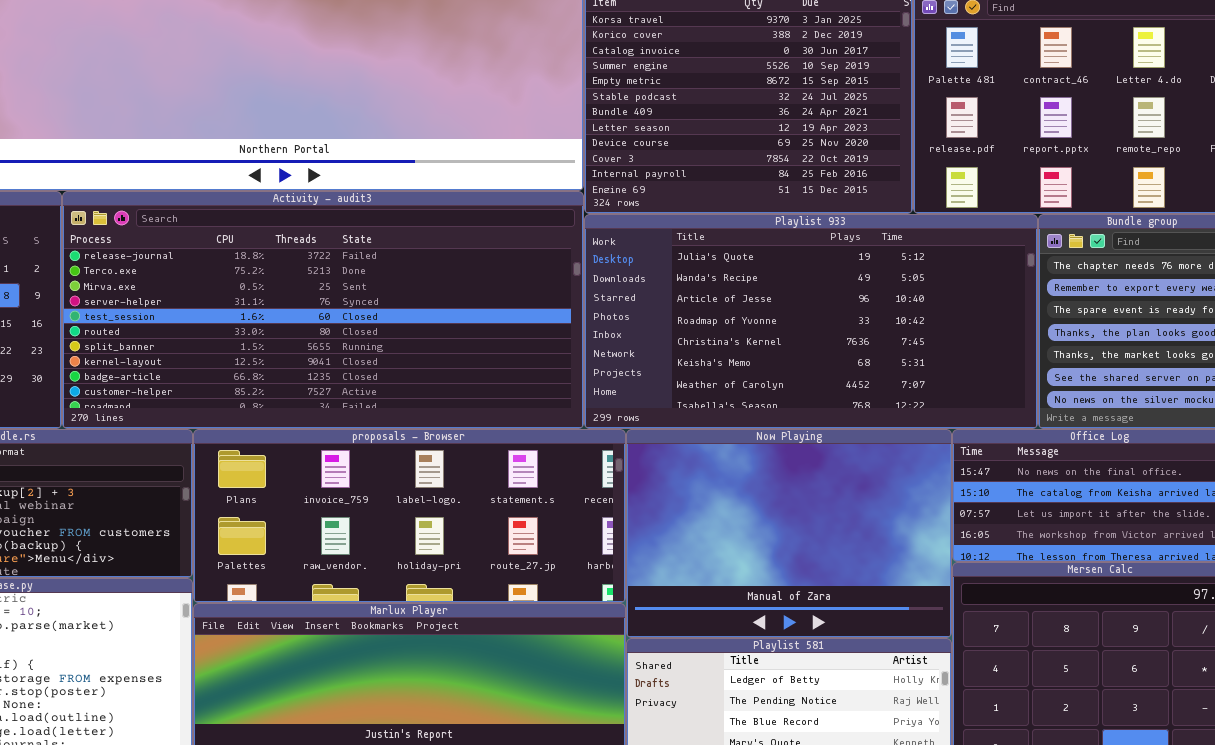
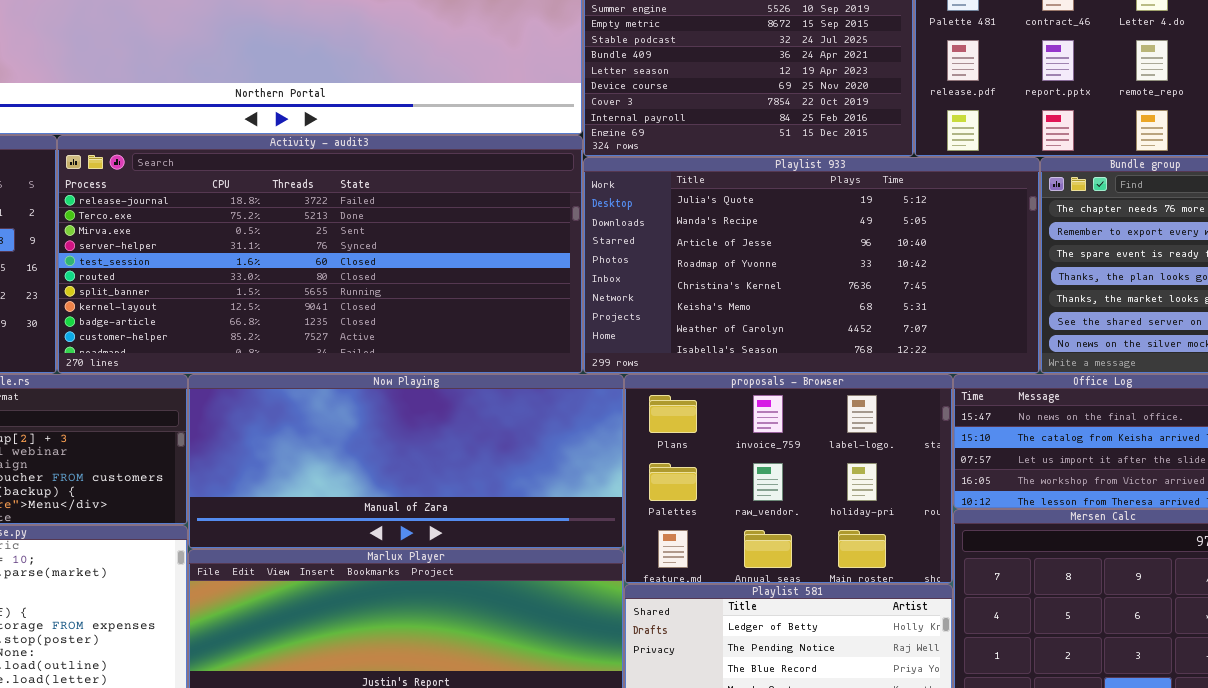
proposals - Browser: [193,429,626,603] -> [624,374,953,584], moved, resized
Now Playing: [626,429,952,638] -> [188,374,624,549], moved, resized

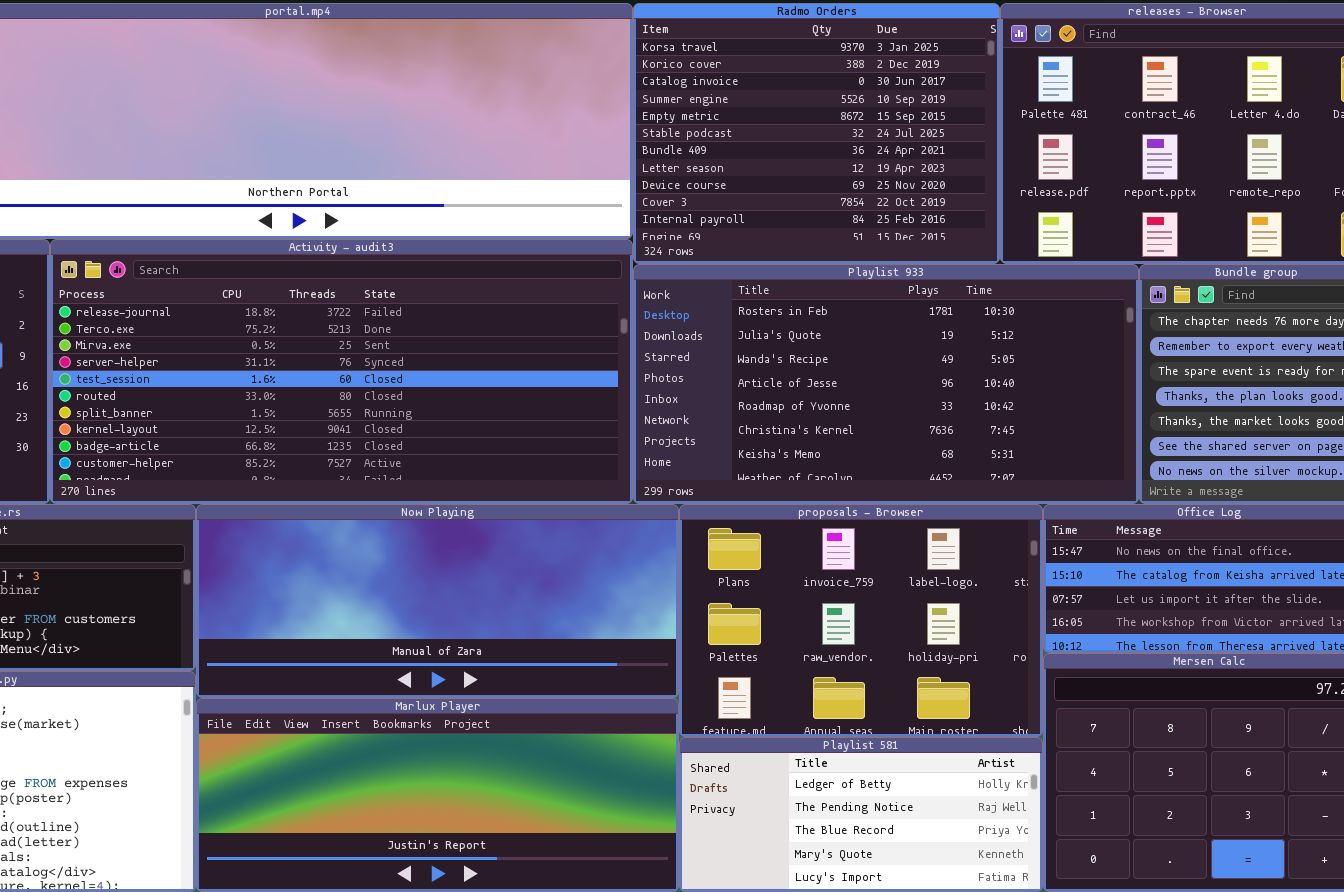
Playlist 933: [583,157,1040,374] -> [633,264,1139,504], scrolled up 1 row

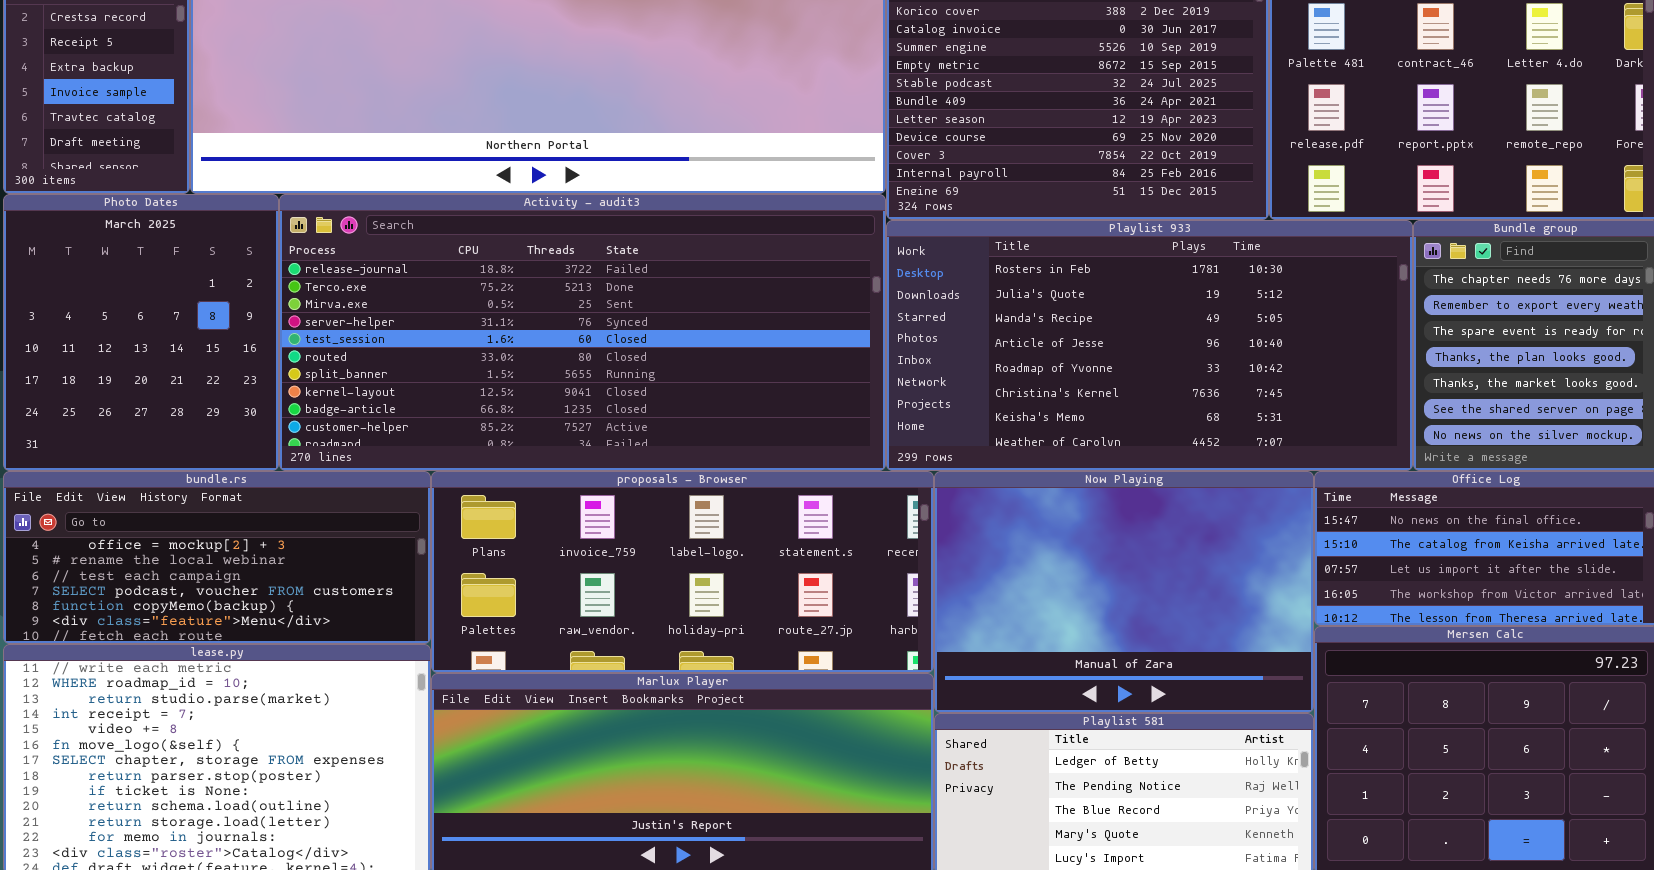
Now Playing: [196,504,679,698] -> [934,471,1314,713], moved, resized
proposals - Browser: [679,504,1043,737] -> [431,471,934,673], moved, resized

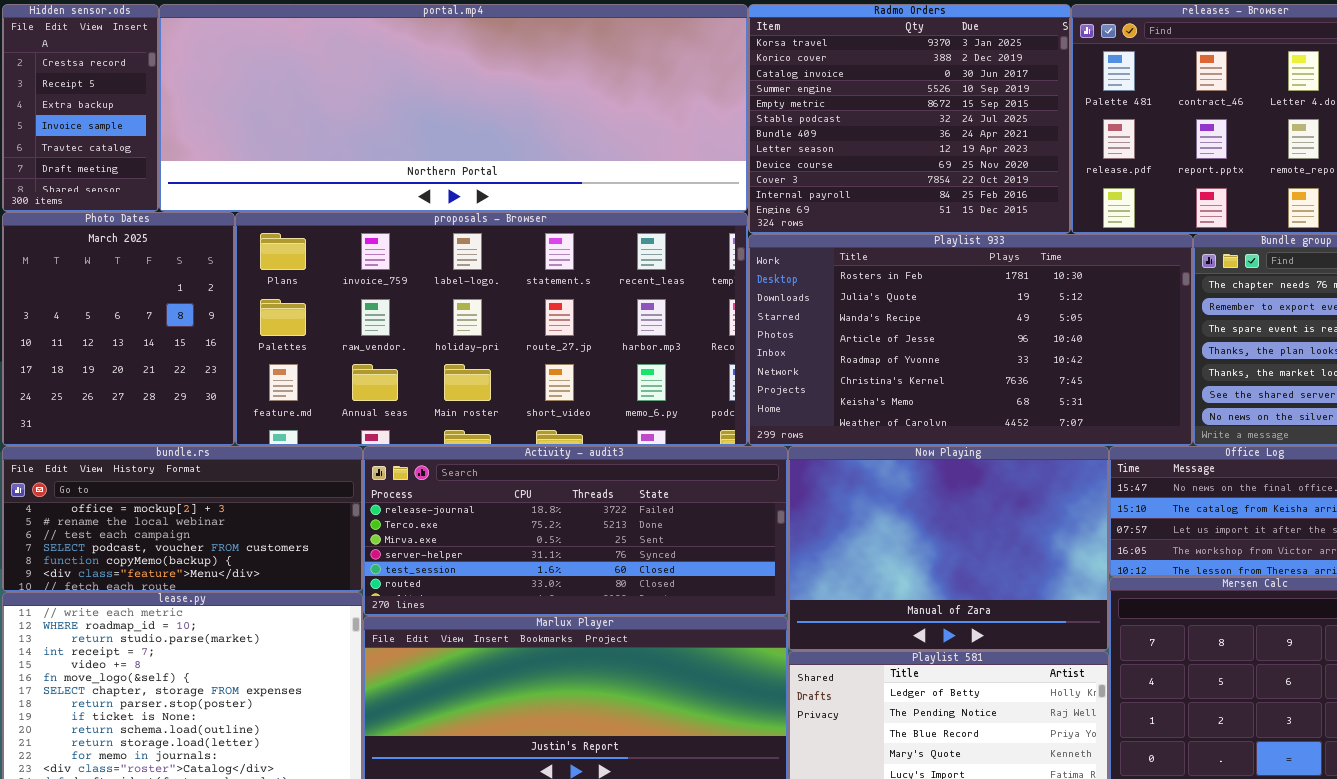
Activity - audit3: [279,194,886,471] -> [363,446,788,616], moved, resized
proposals - Browser: [431,471,934,673] -> [235,212,748,446], moved, resized

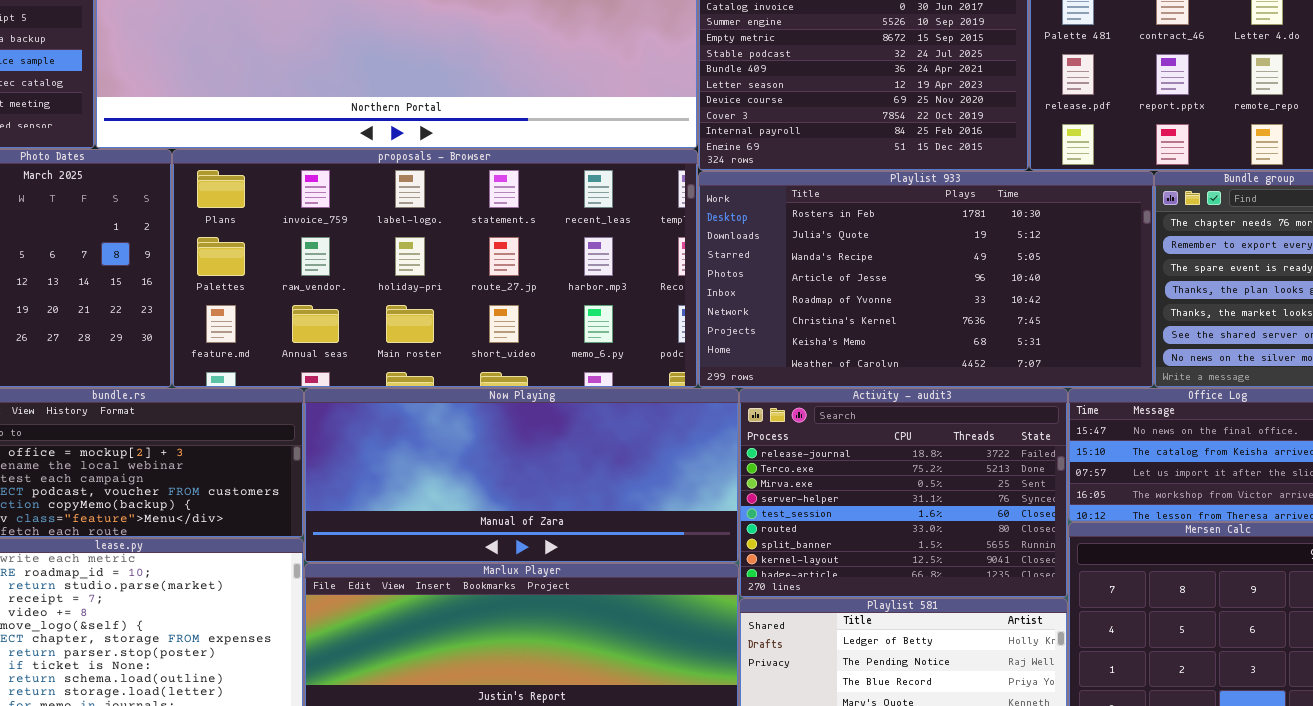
Activity - audit3: [363,446,788,616] -> [739,388,1068,598], moved, resized
Now Playing: [788,446,1109,651] -> [304,388,739,563], moved, resized

